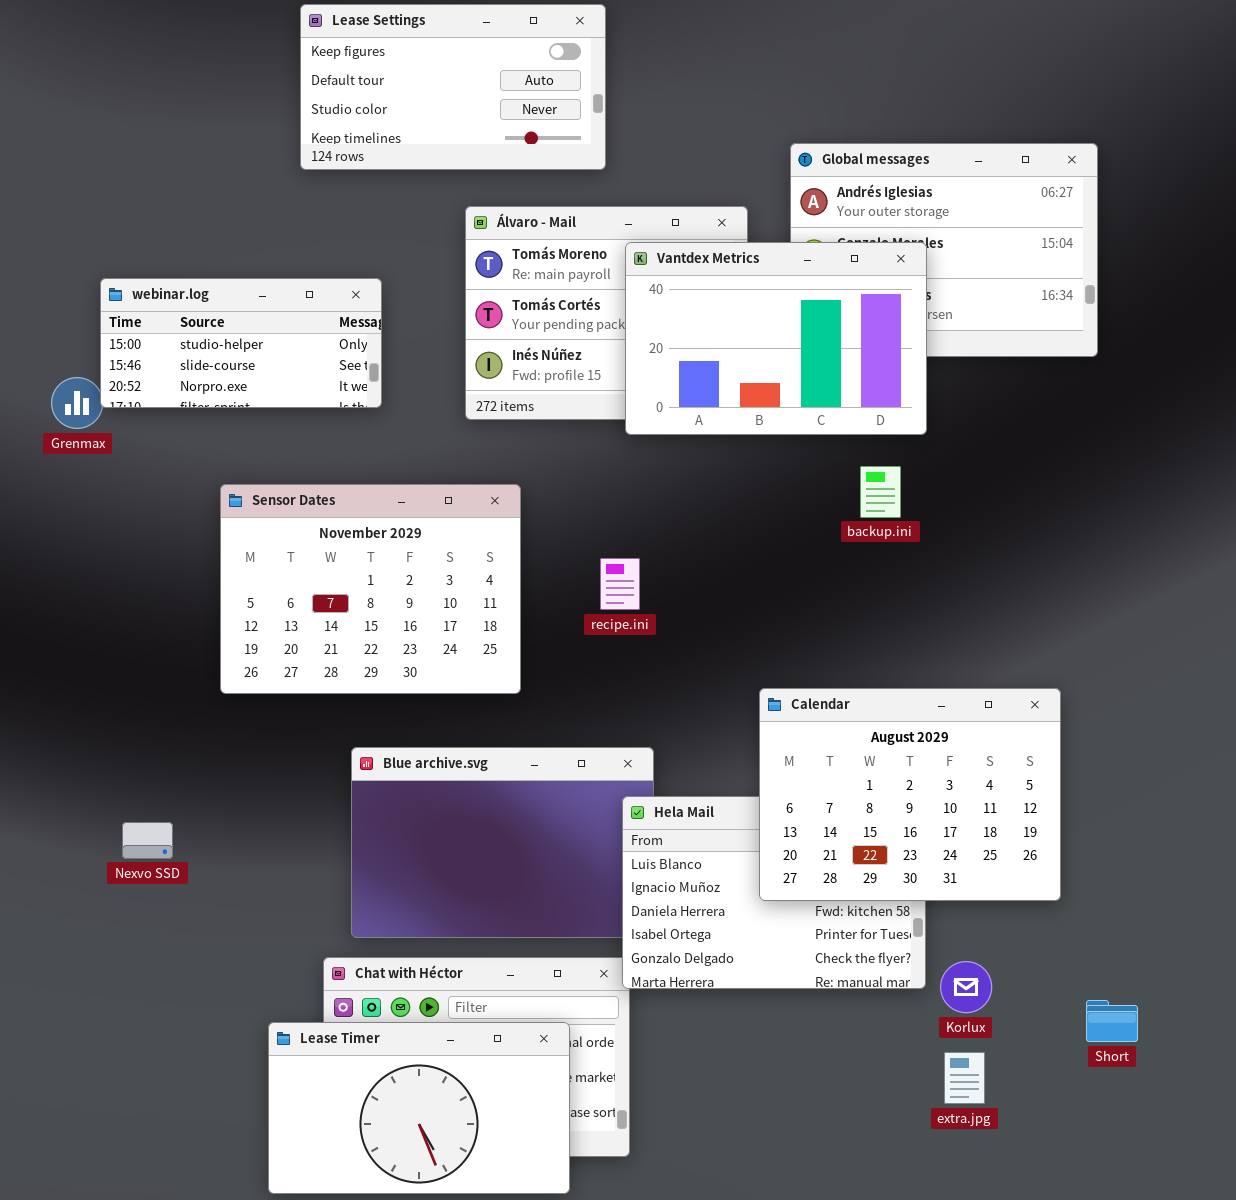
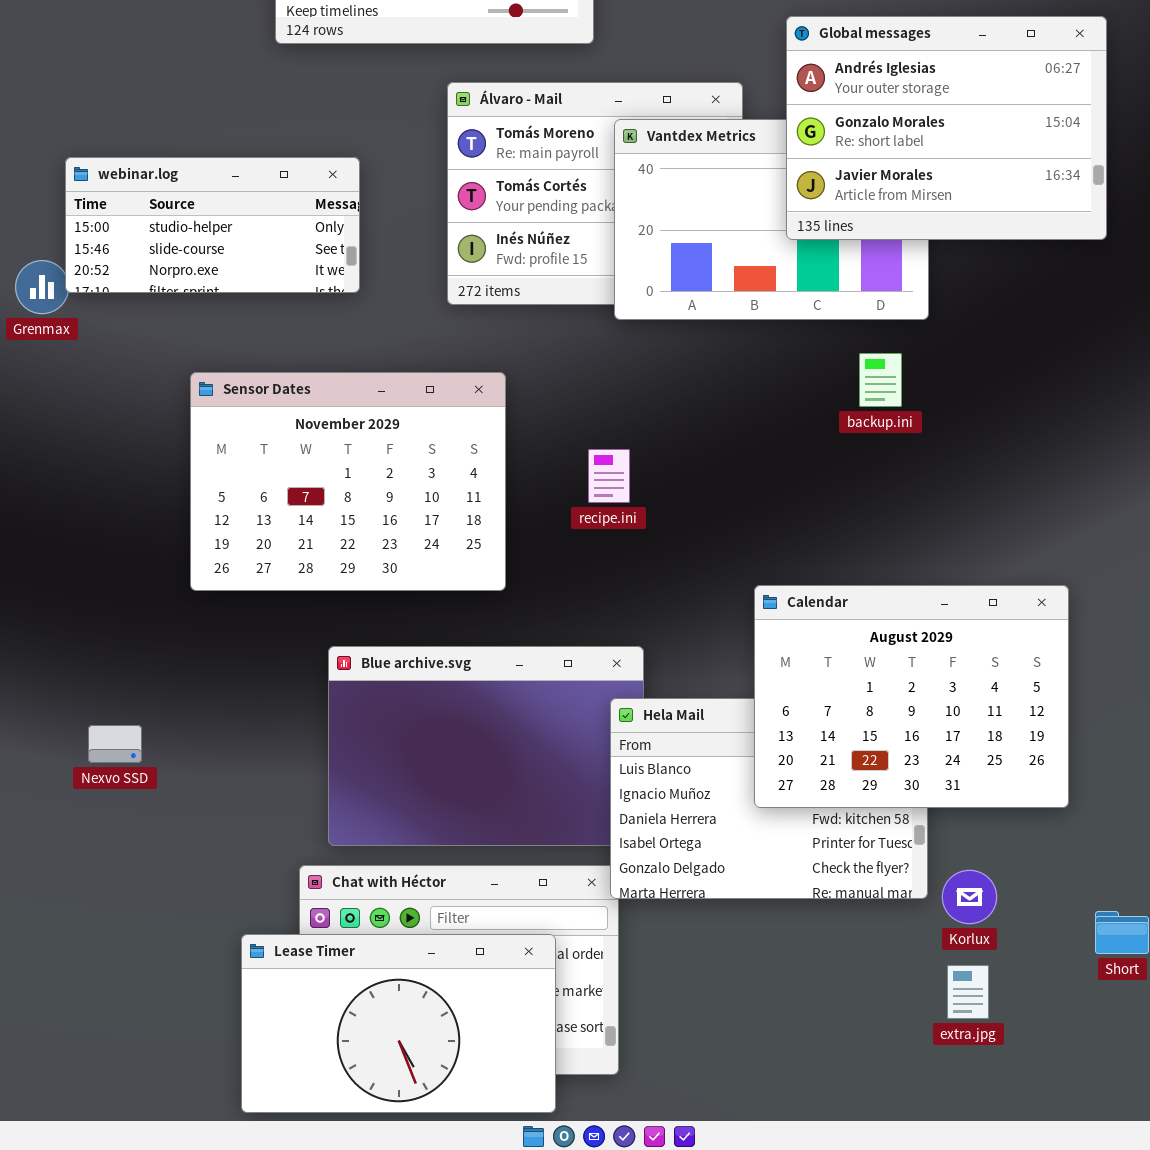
Global messages: [790,143,1098,357] -> [786,16,1107,240], raised

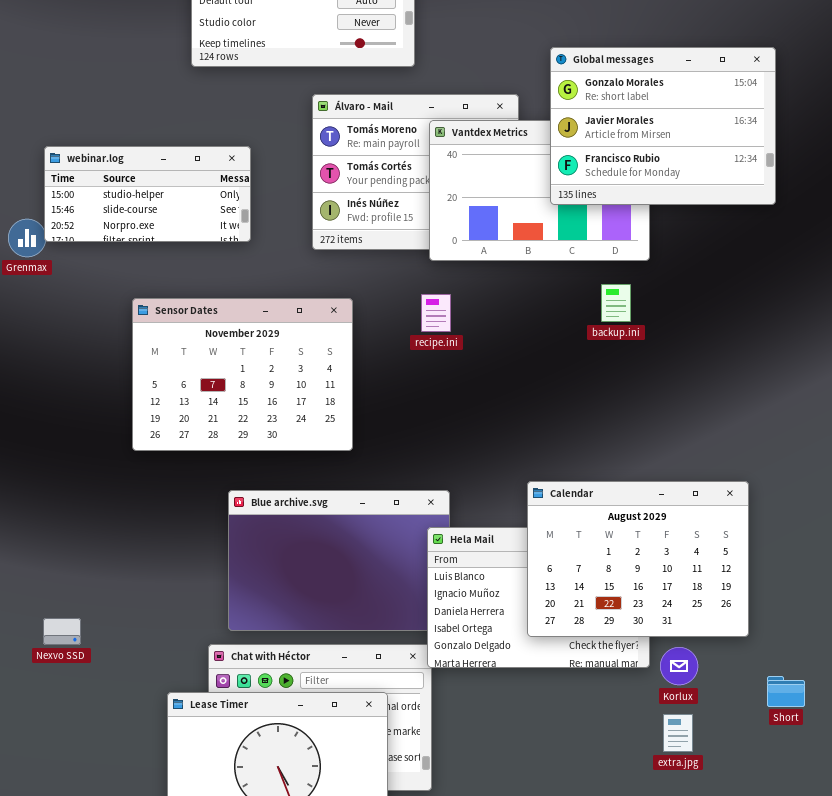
Global messages: [786,16,1107,240] -> [550,47,776,205], scrolled down 1 row
recipe.ini: [588,449,630,503] -> [421,294,451,332], moved
Calendar: [754,585,1069,808] -> [527,481,749,637], moved
Nexvo SSD: [88,725,142,763] -> [43,618,81,645], moved

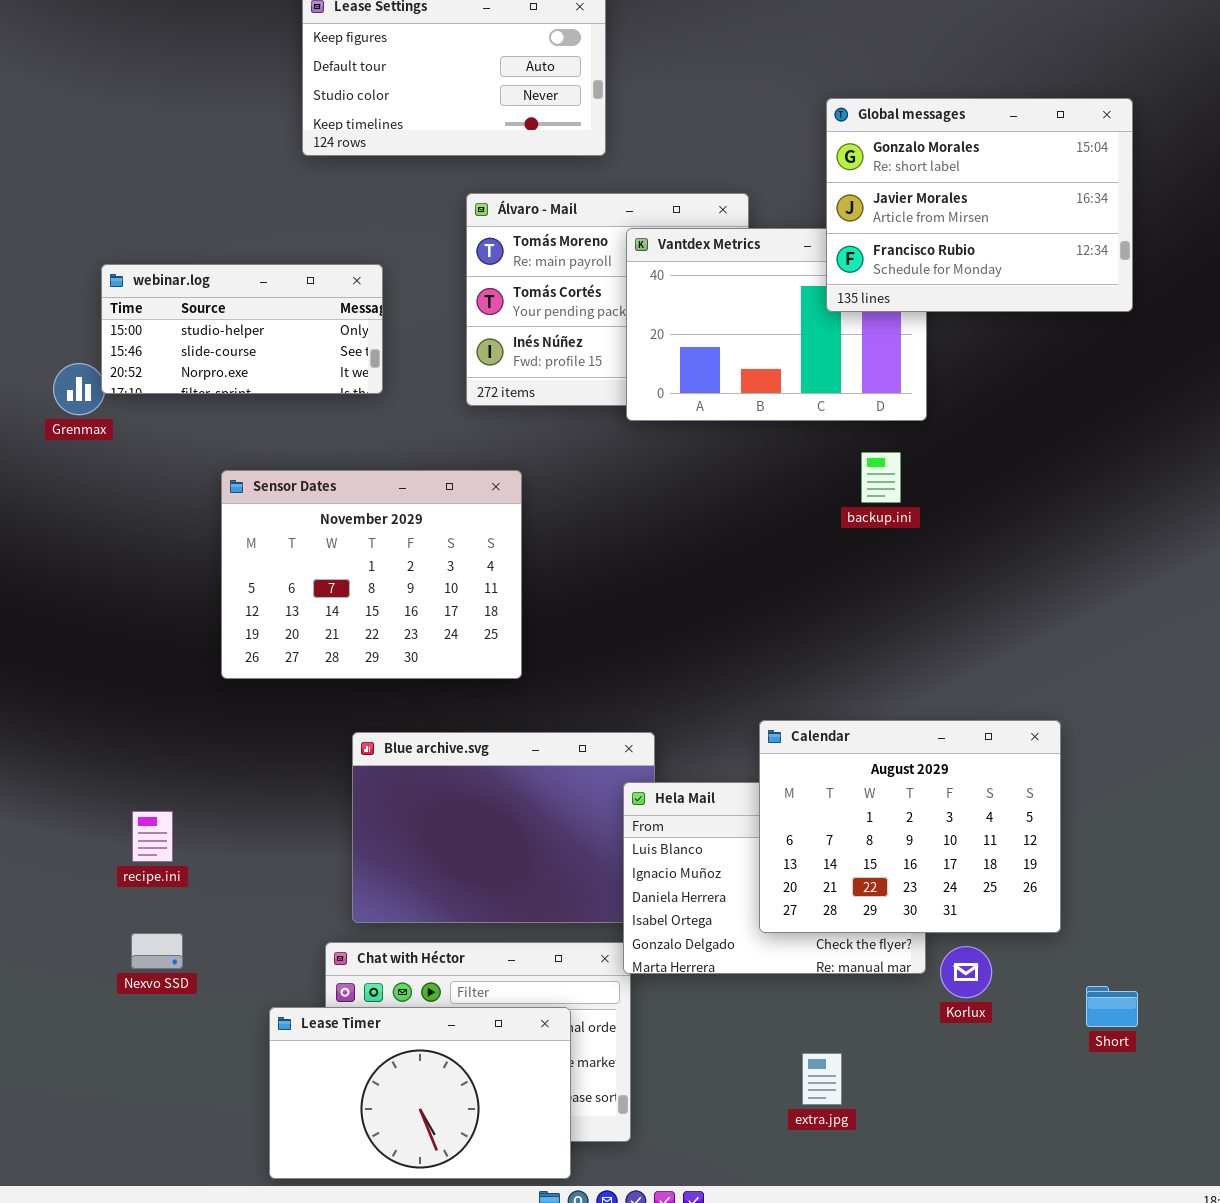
Global messages: [550,47,776,205] -> [826,98,1133,312], moved
recipe.ini: [421,294,451,332] -> [132,811,173,862], moved
Nexvo SSD: [43,618,81,645] -> [131,933,183,969], moved
extra.jpg: [663,714,693,752] -> [802,1053,842,1105], moved

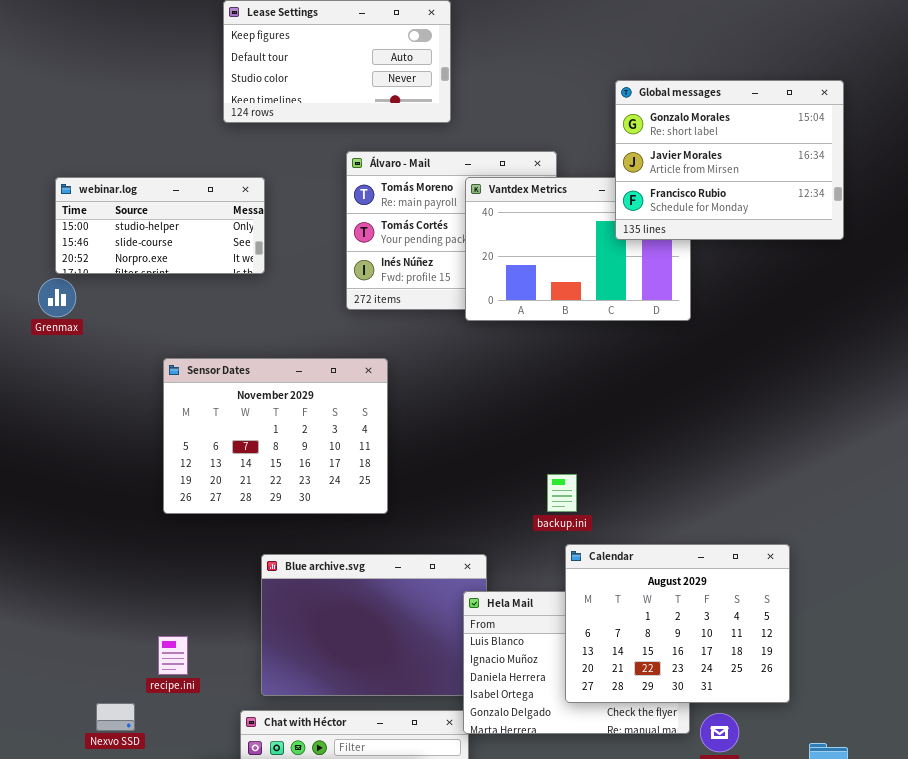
webinar.log: [101,264,383,394] -> [55,177,265,274], moved
backup.ini: [861,452,901,503] -> [547,474,577,512], moved
recipe.ini: [132,811,173,862] -> [158,636,188,675], moved

